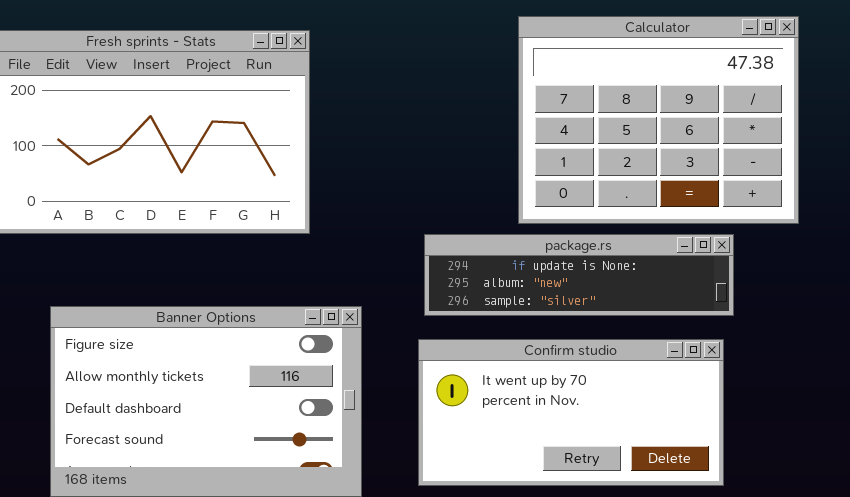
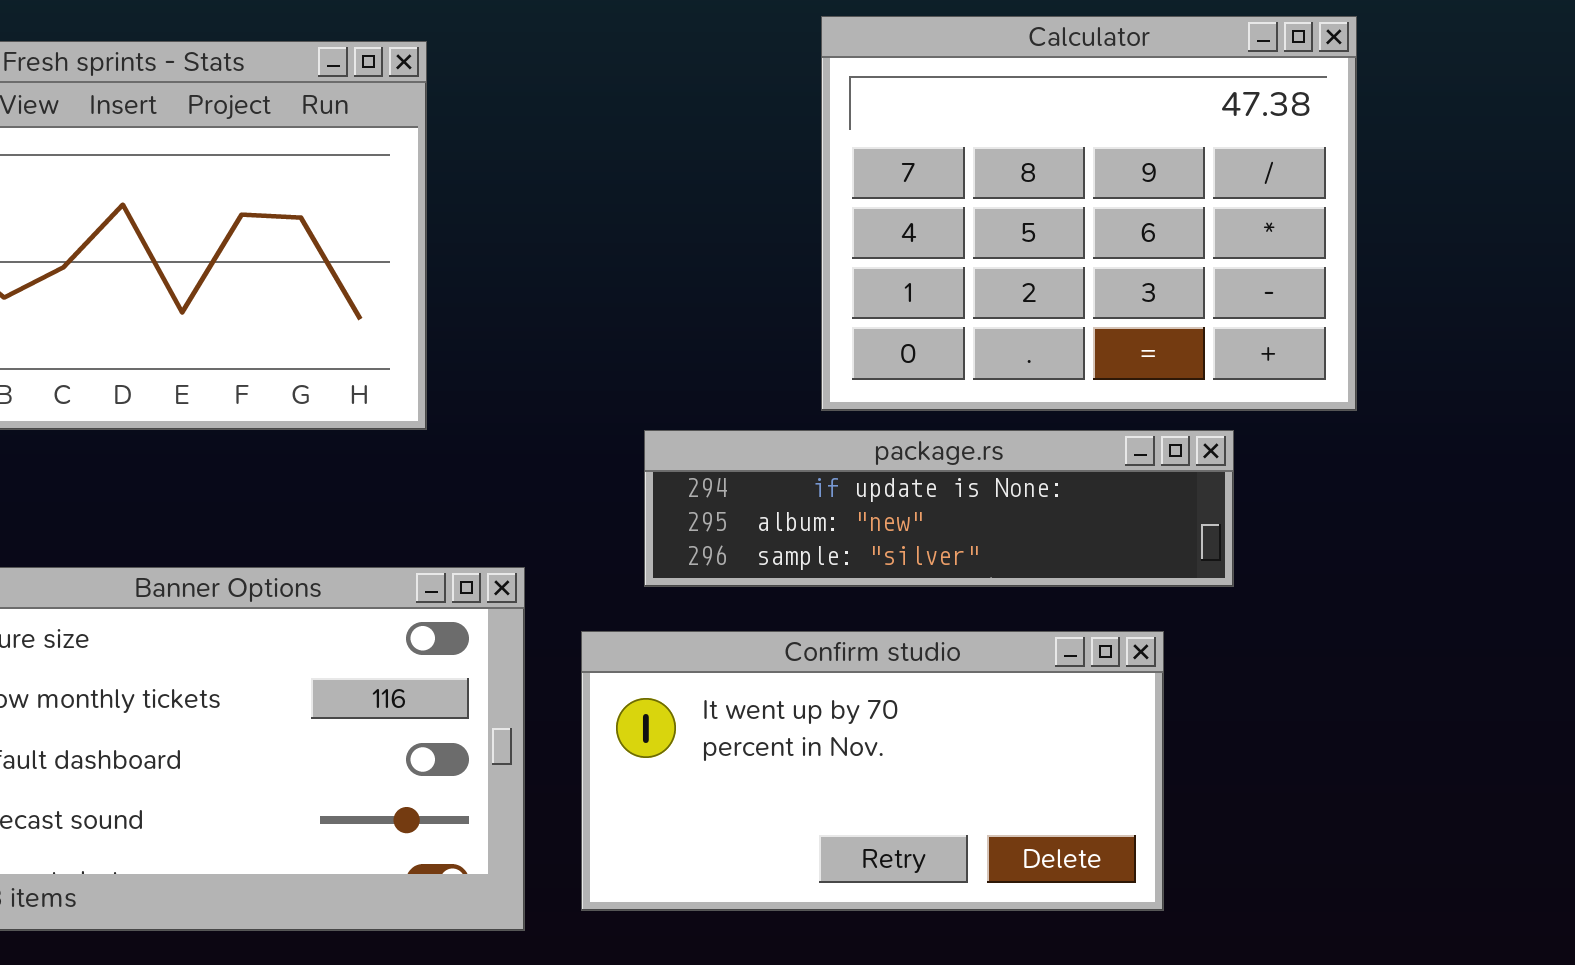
Confirm studio: [418,339,724,486] -> [581,631,1164,911], moved

